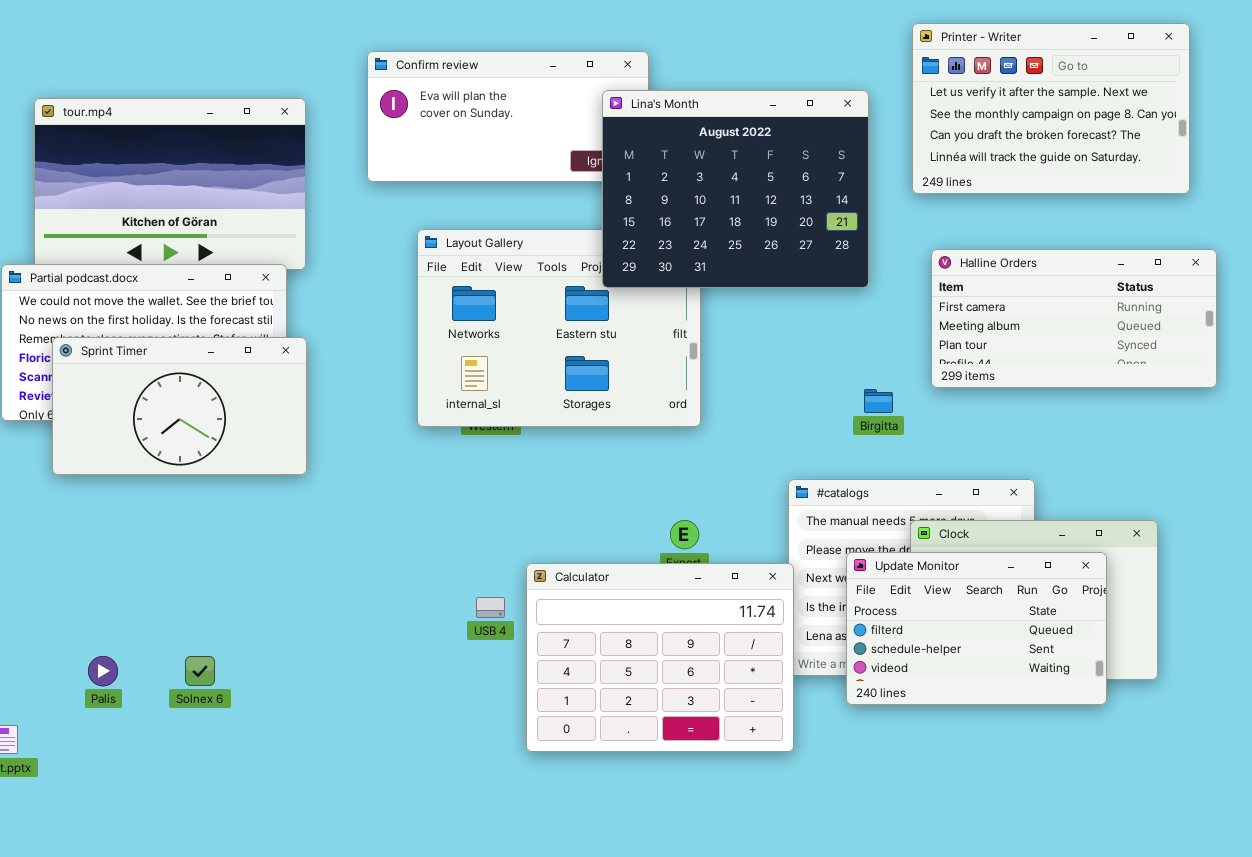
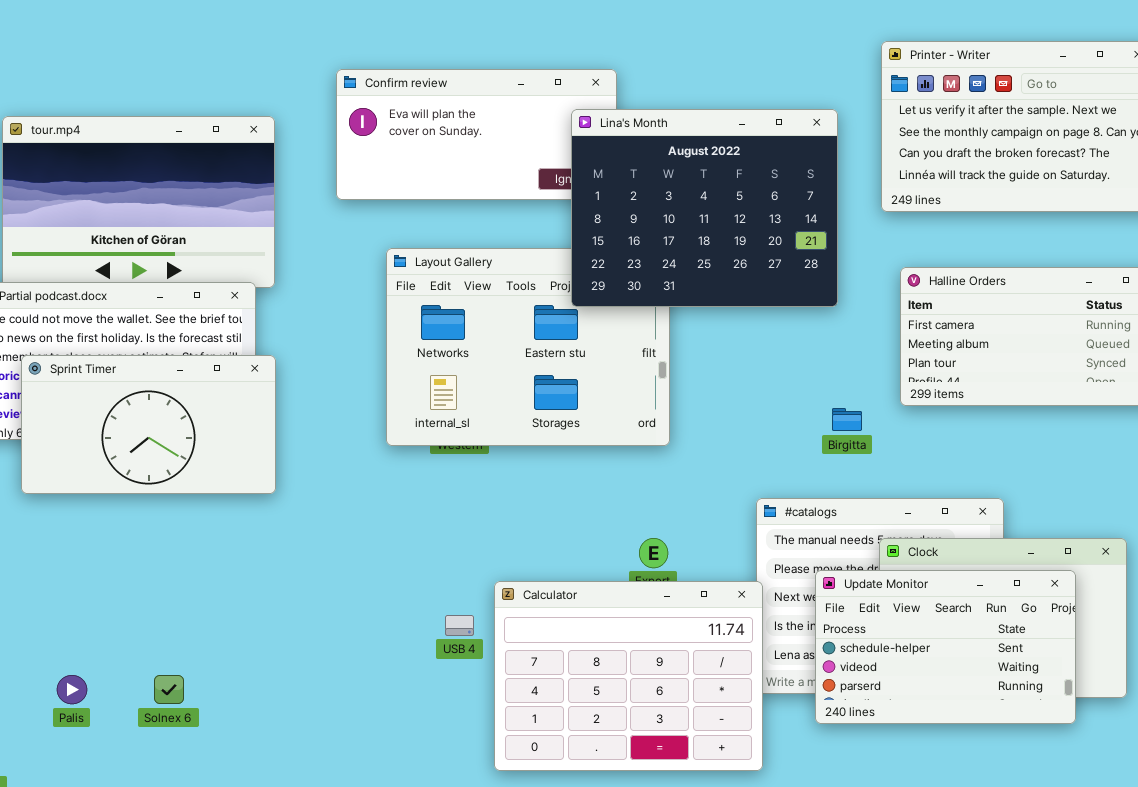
Update Monitor: [846,552,1107,705] -> [815,570,1076,724], scrolled down 1 row

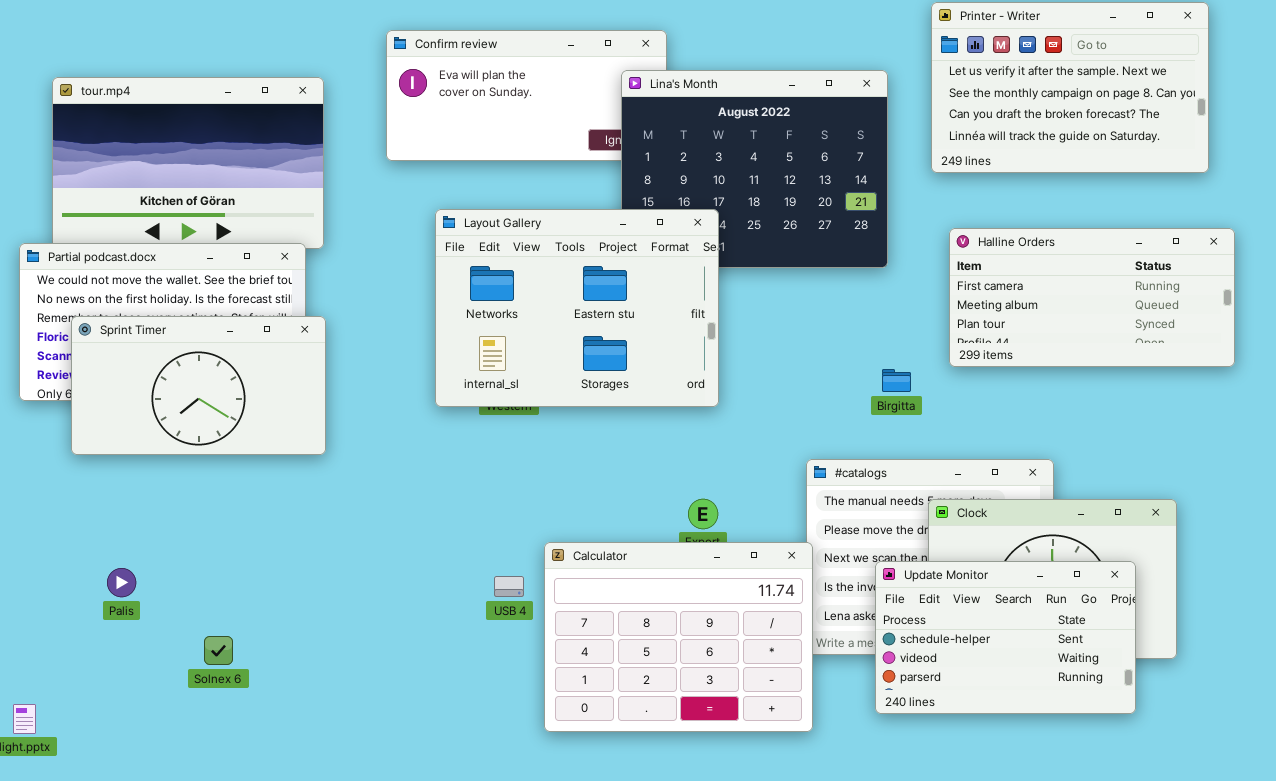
Layout Gallery: [386,248,670,446] -> [435,209,719,407], raised
Update Monitor: [815,570,1076,724] -> [875,561,1136,714], moved
Palis: [57,675,87,704] -> [107,568,136,597], moved

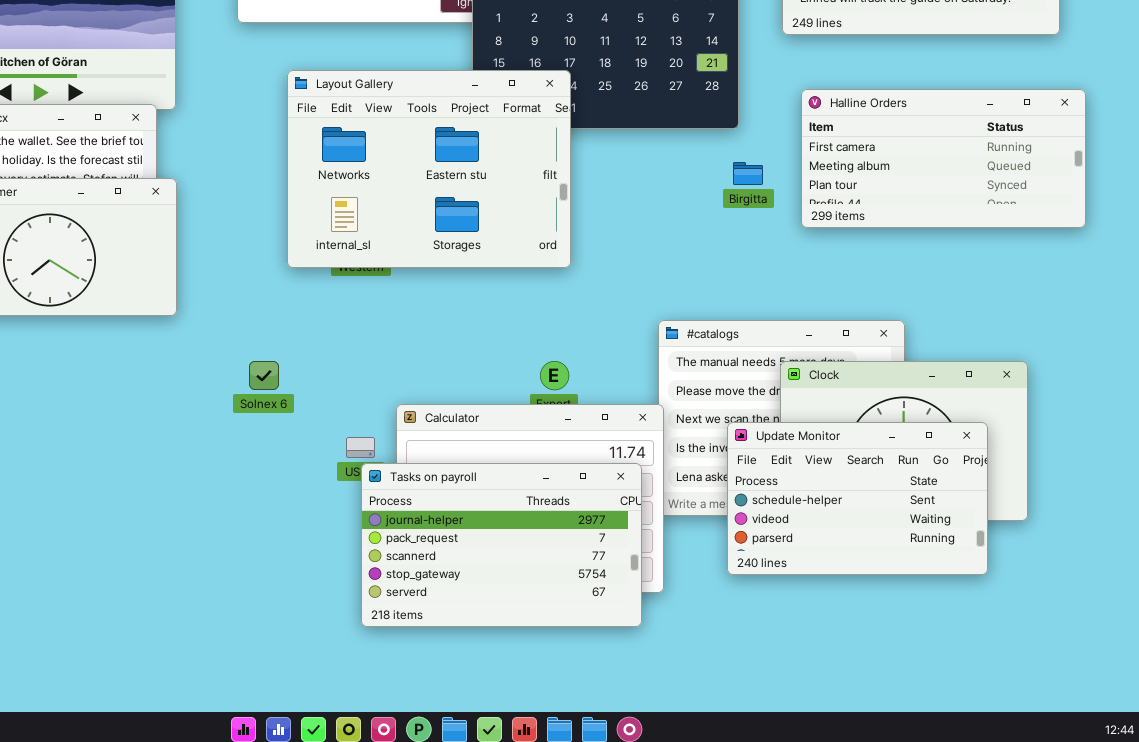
Birgitta: [882,369,911,392] -> [733,162,763,185], moved
Tasks on payroll: none -> [361,463,642,627], opened
Solnex 6: [204,636,233,665] -> [249,361,279,390], moved

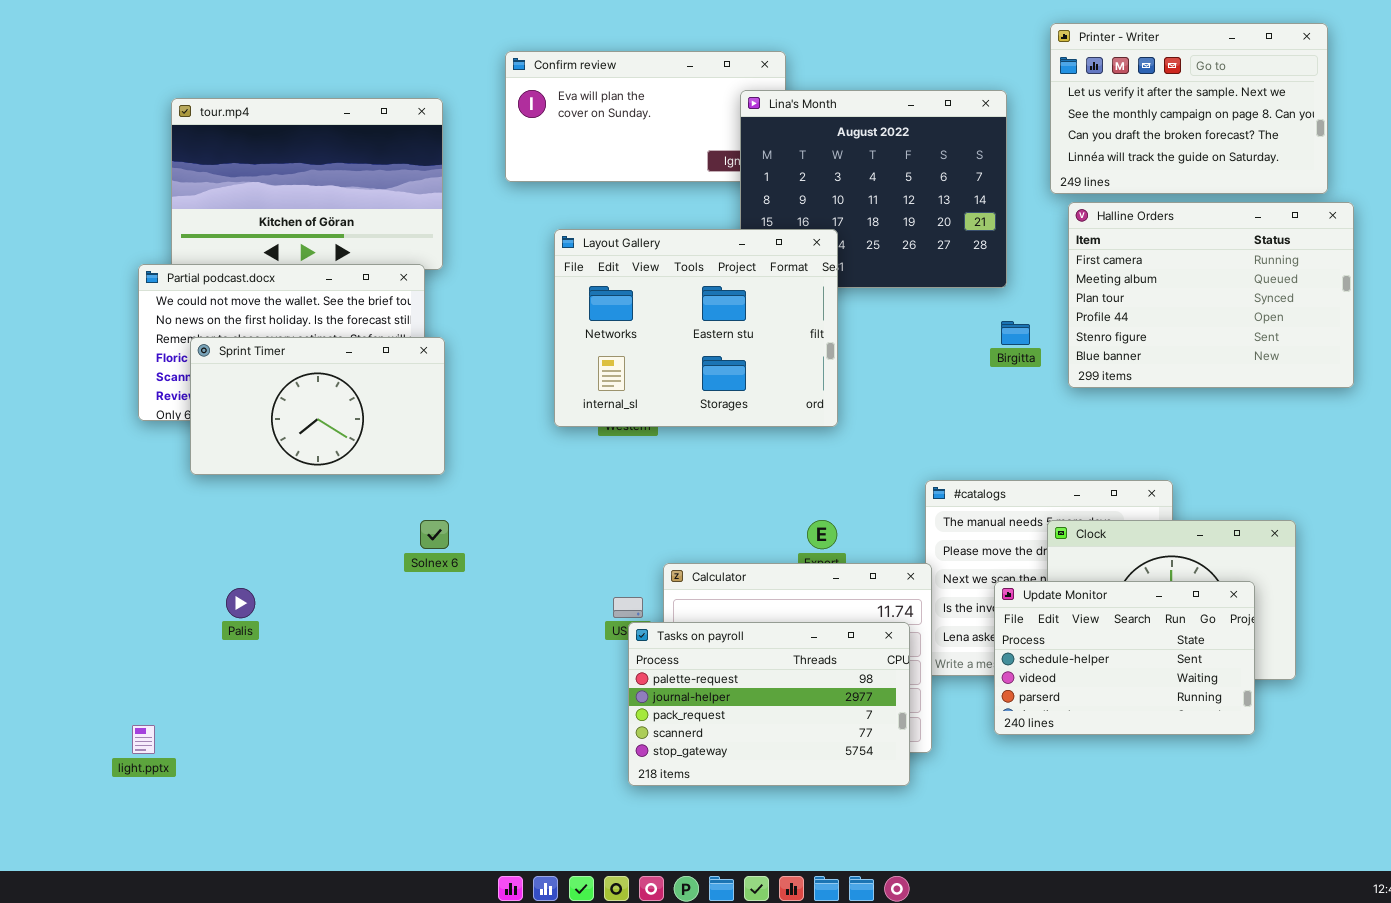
Halline Orders: [801,89,1086,228] -> [1068,202,1354,388], resized
Solnex 6: [249,361,279,390] -> [420,520,449,549], moved
Tasks on payroll: [361,463,642,627] -> [628,622,910,786], scrolled up 1 row

